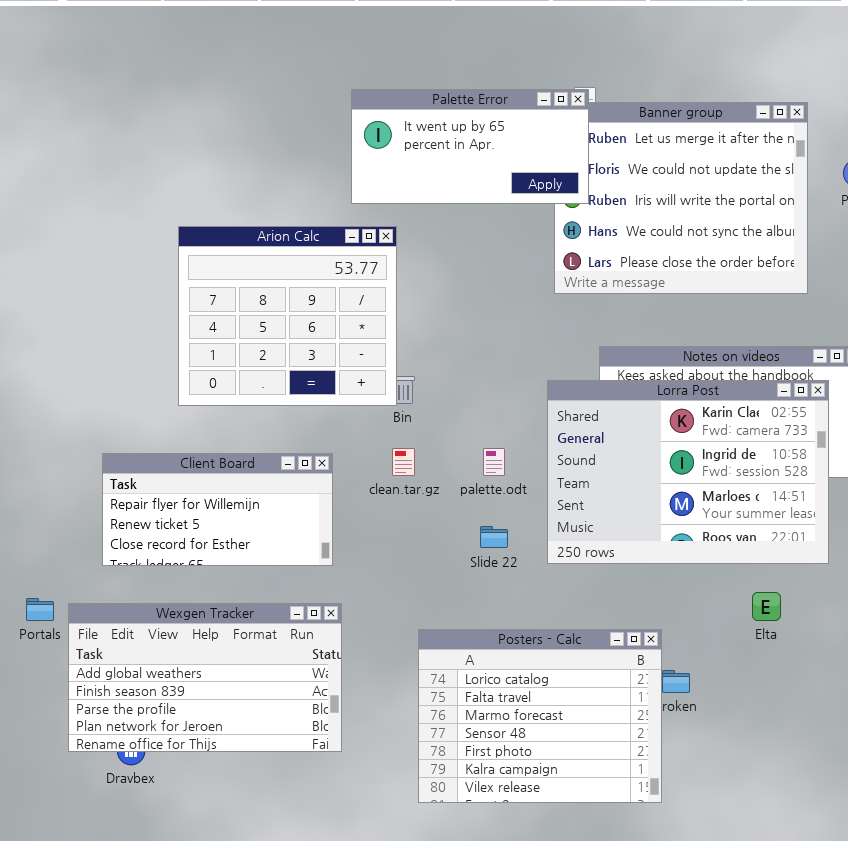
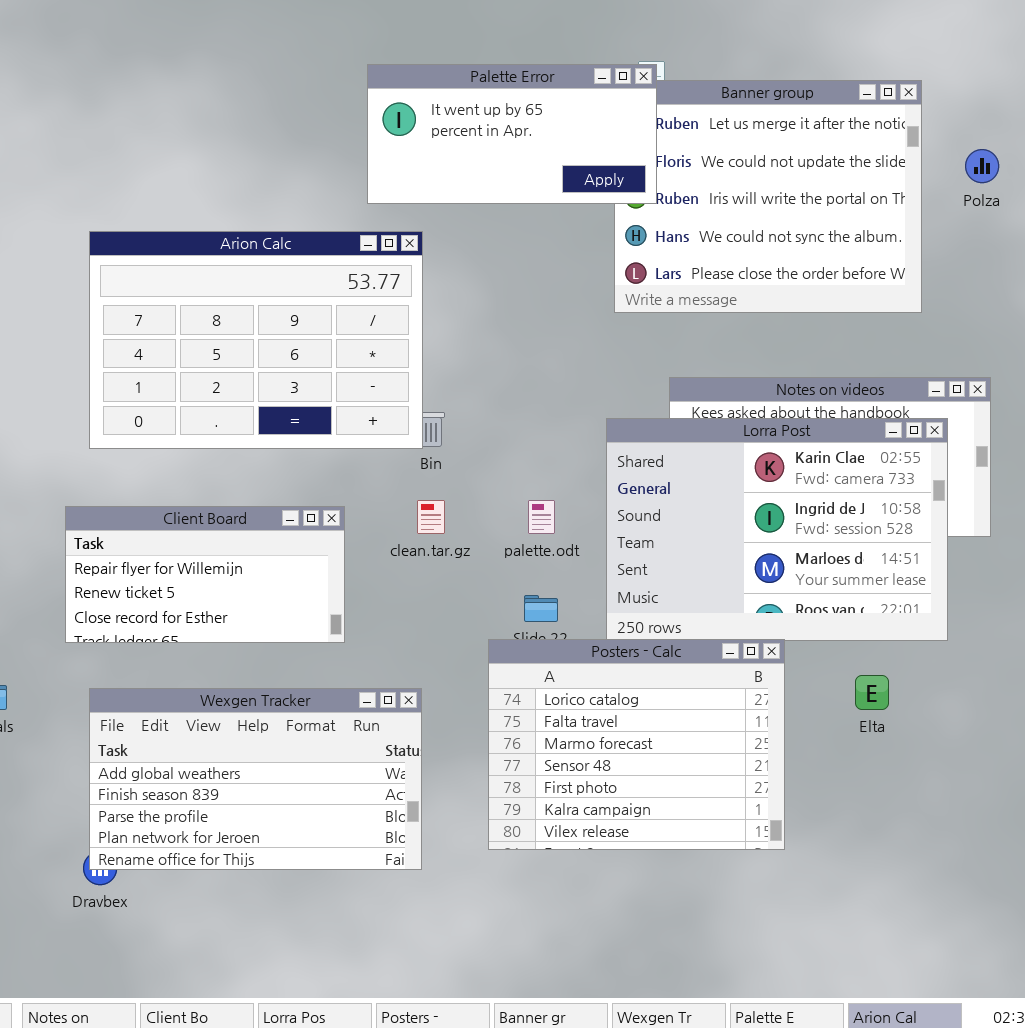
Arion Calc: [178,226,397,406] -> [89,231,423,449], resized
Wexgen Tracker: [68,603,342,752] -> [89,688,422,870], moved
Posters - Calc: [418,629,662,803] -> [488,639,785,850], moved

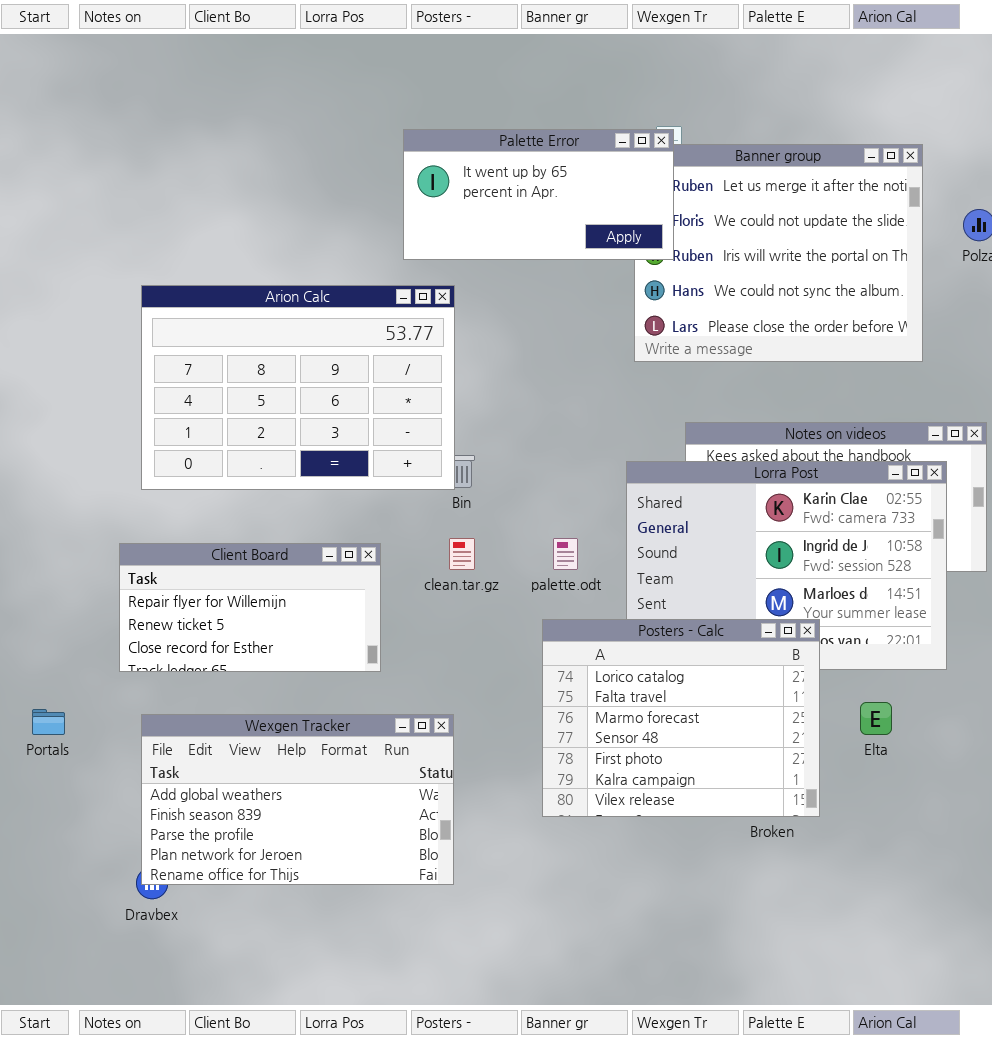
Posters - Calc: [488,639,785,850] -> [542,619,820,817], moved

